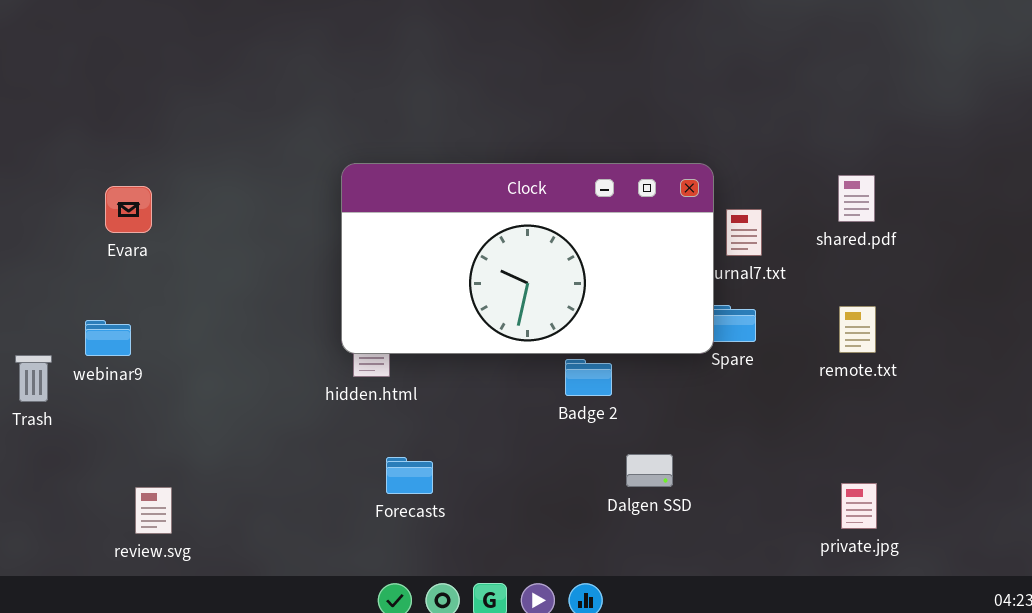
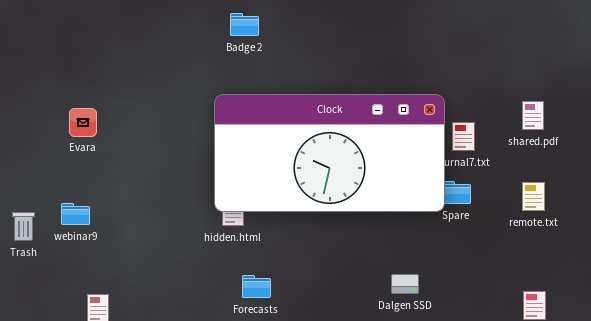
webinar9: [85,320,131,356] -> [61,203,90,225], moved
Badge 2: [565,359,612,396] -> [230,13,259,36], moved

